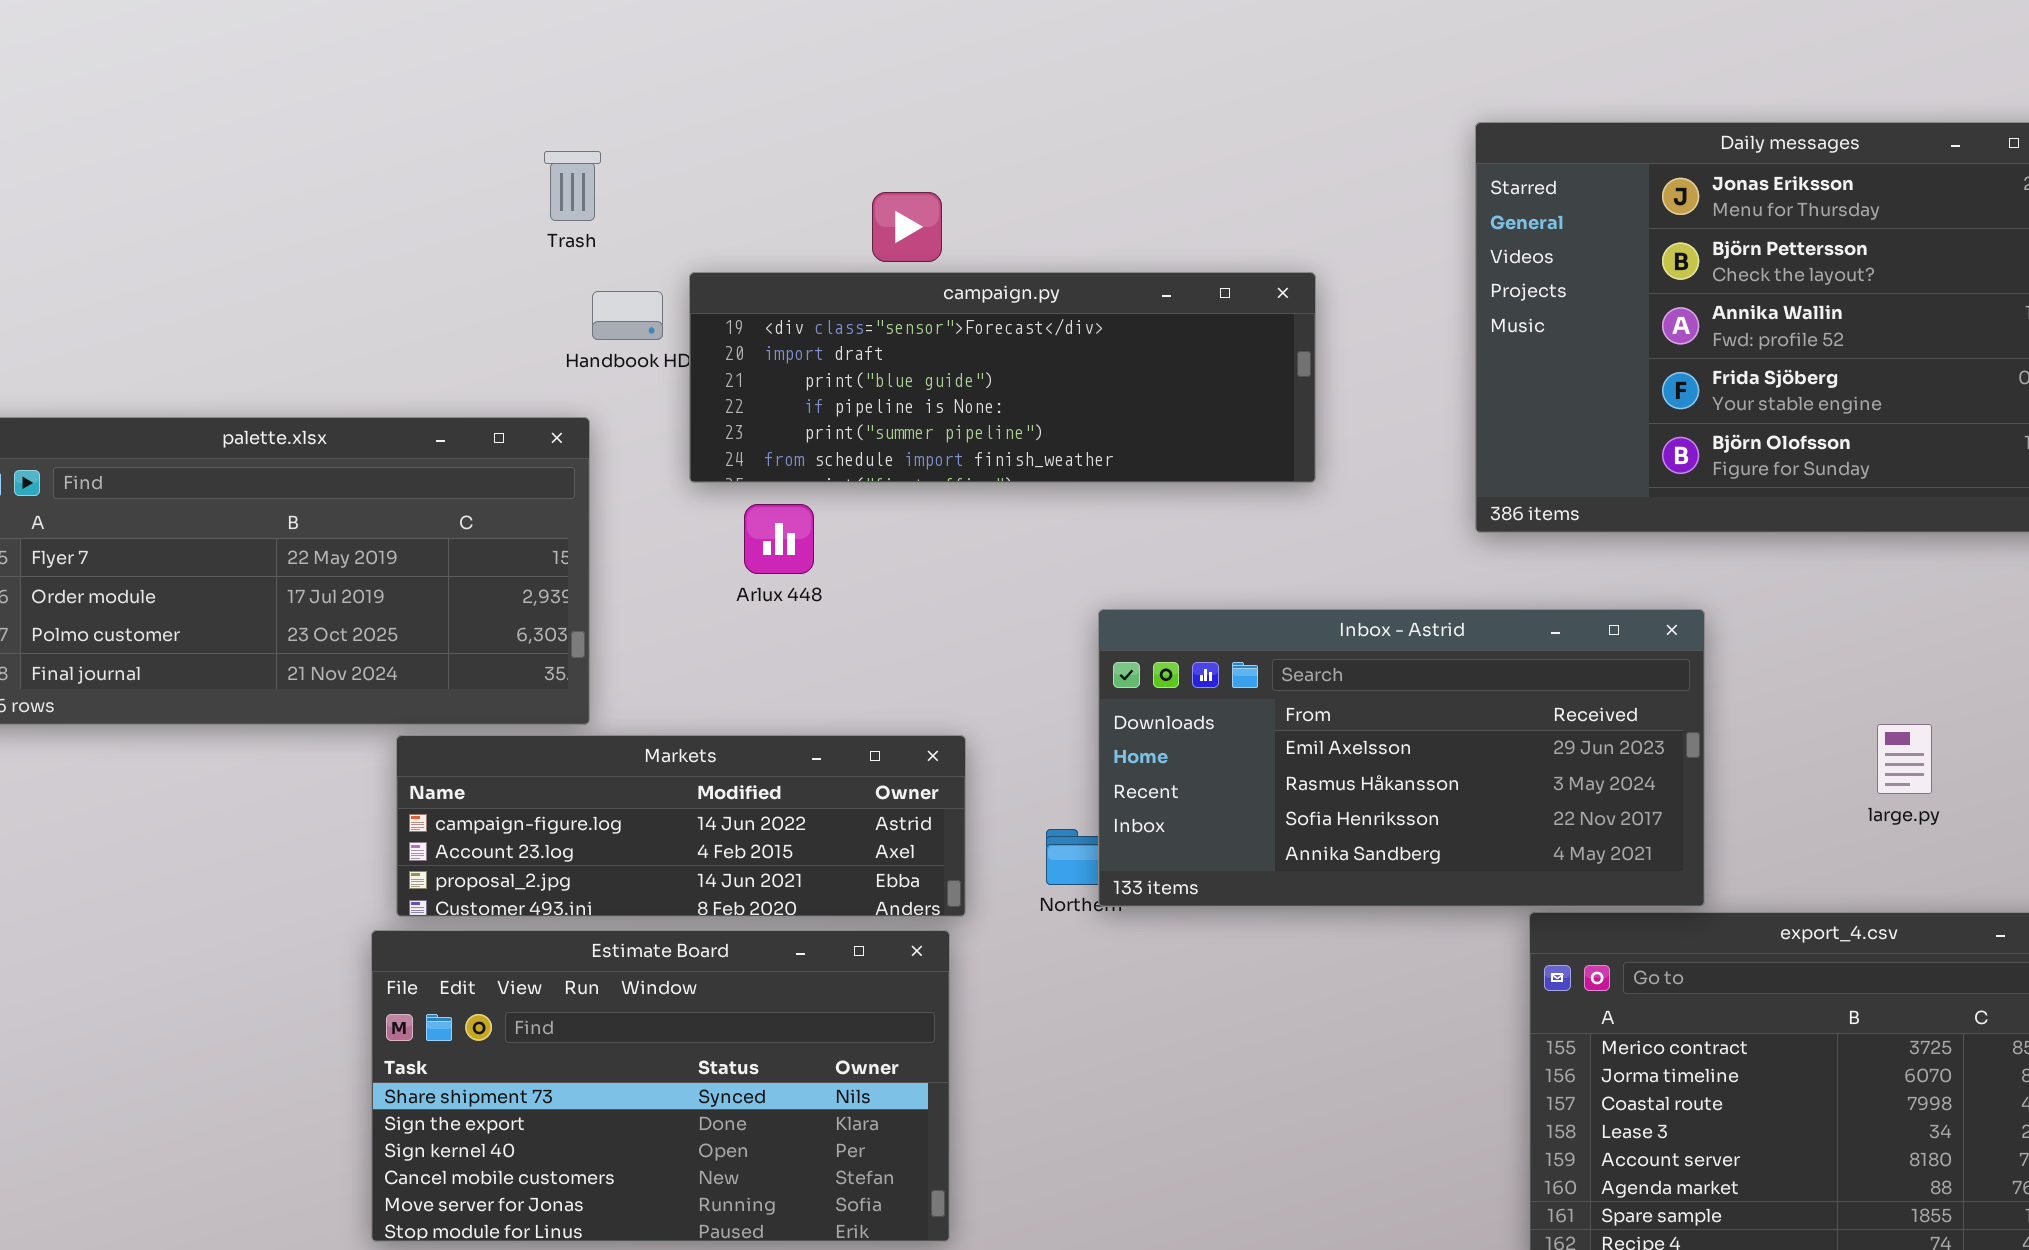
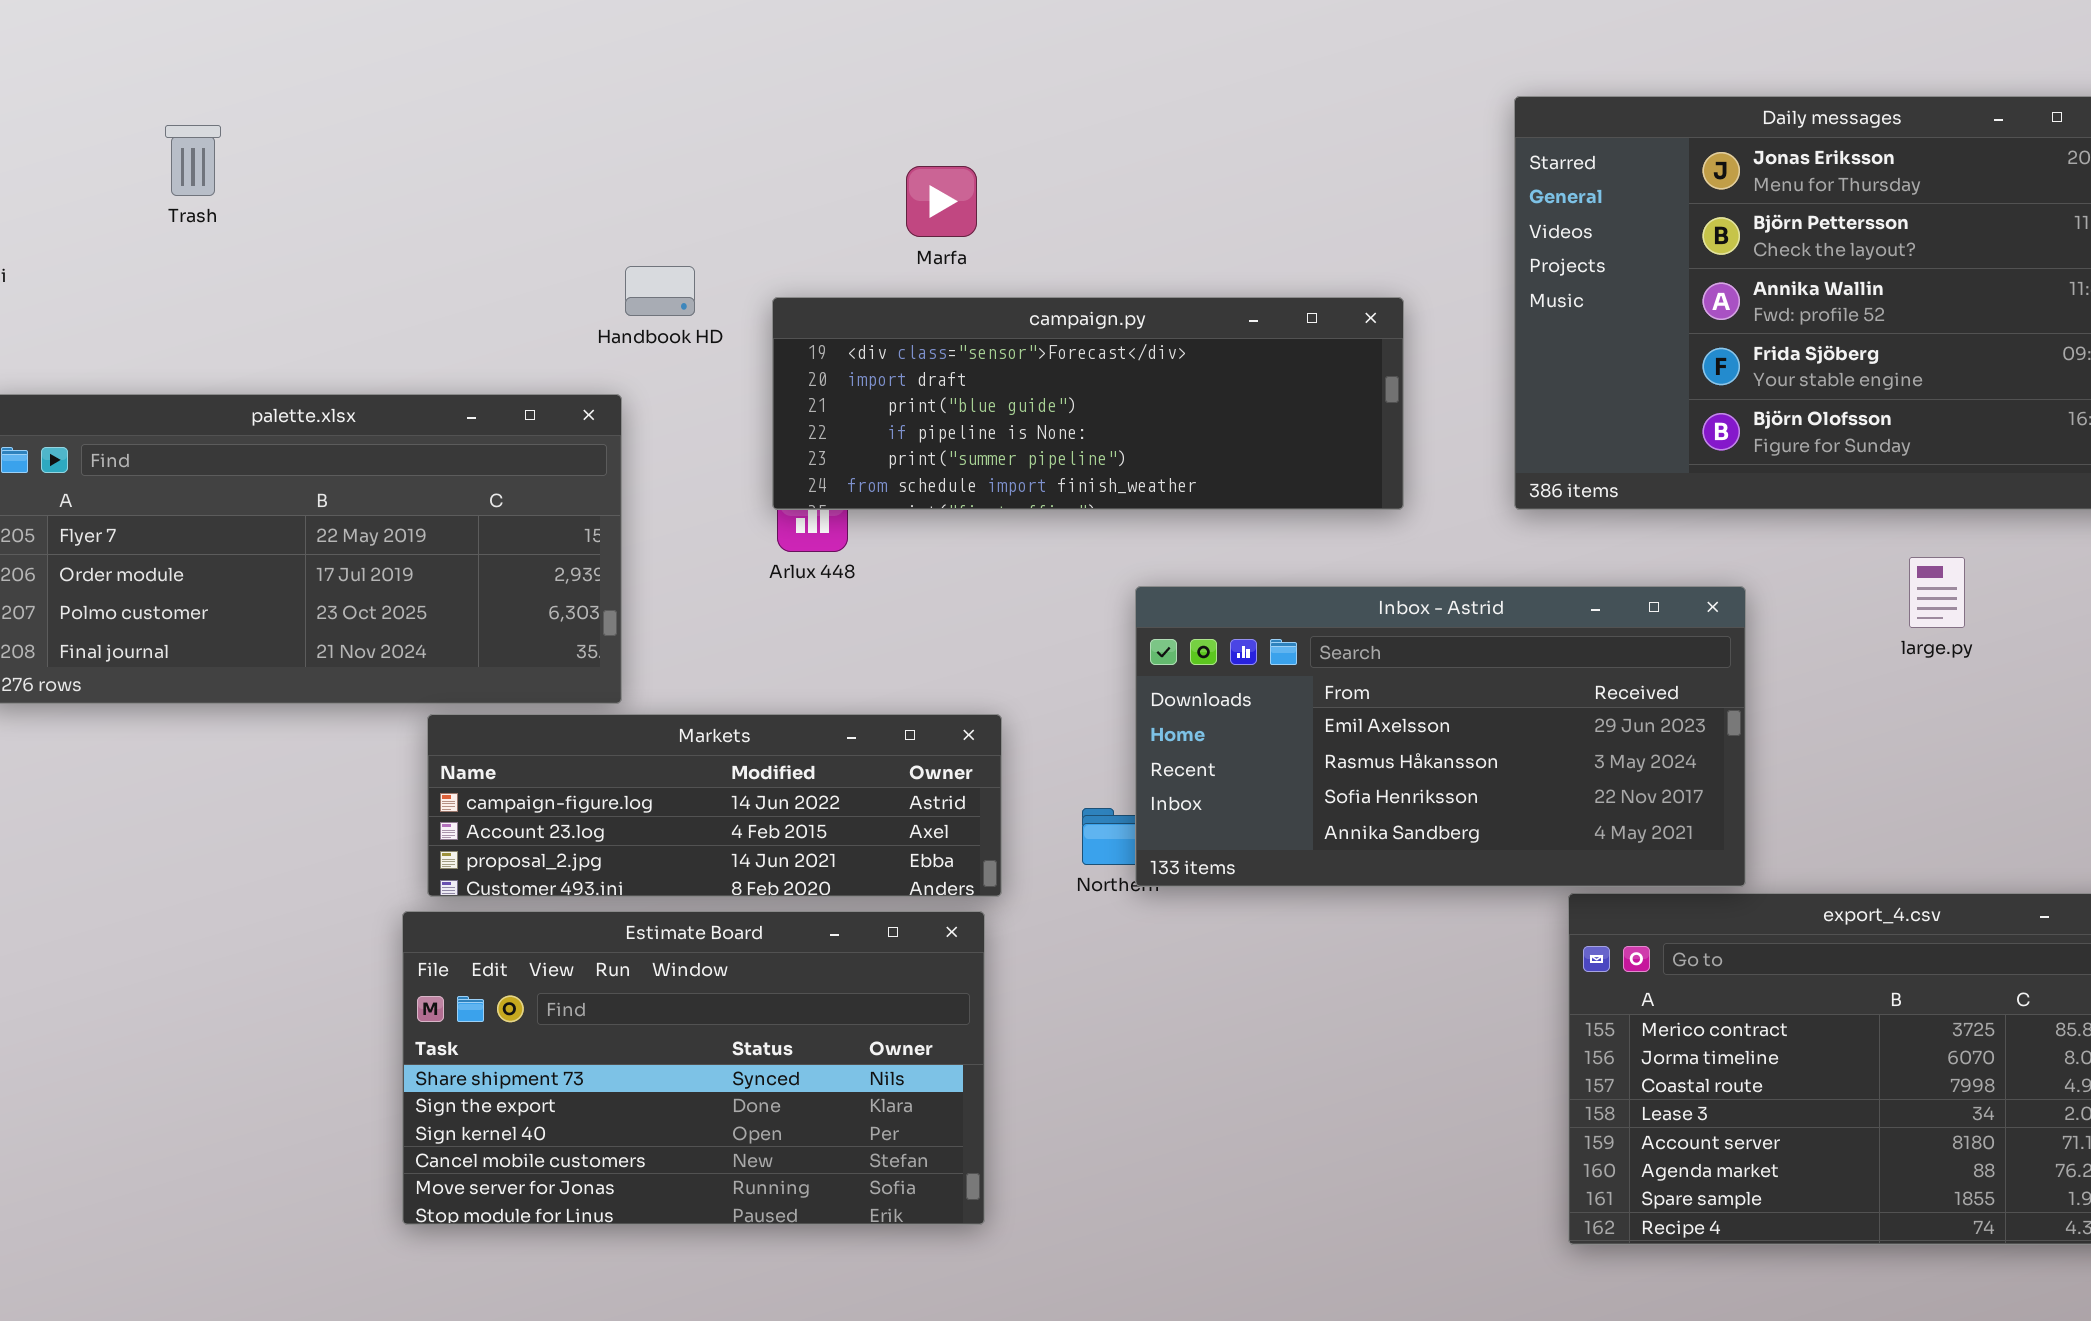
Trash: [544,151,601,221] -> [165,125,221,196], moved
campaign.py: [689,272,1316,483] -> [772,297,1404,510], moved
large.py: [1877,724,1932,794] -> [1909,557,1965,628], moved

